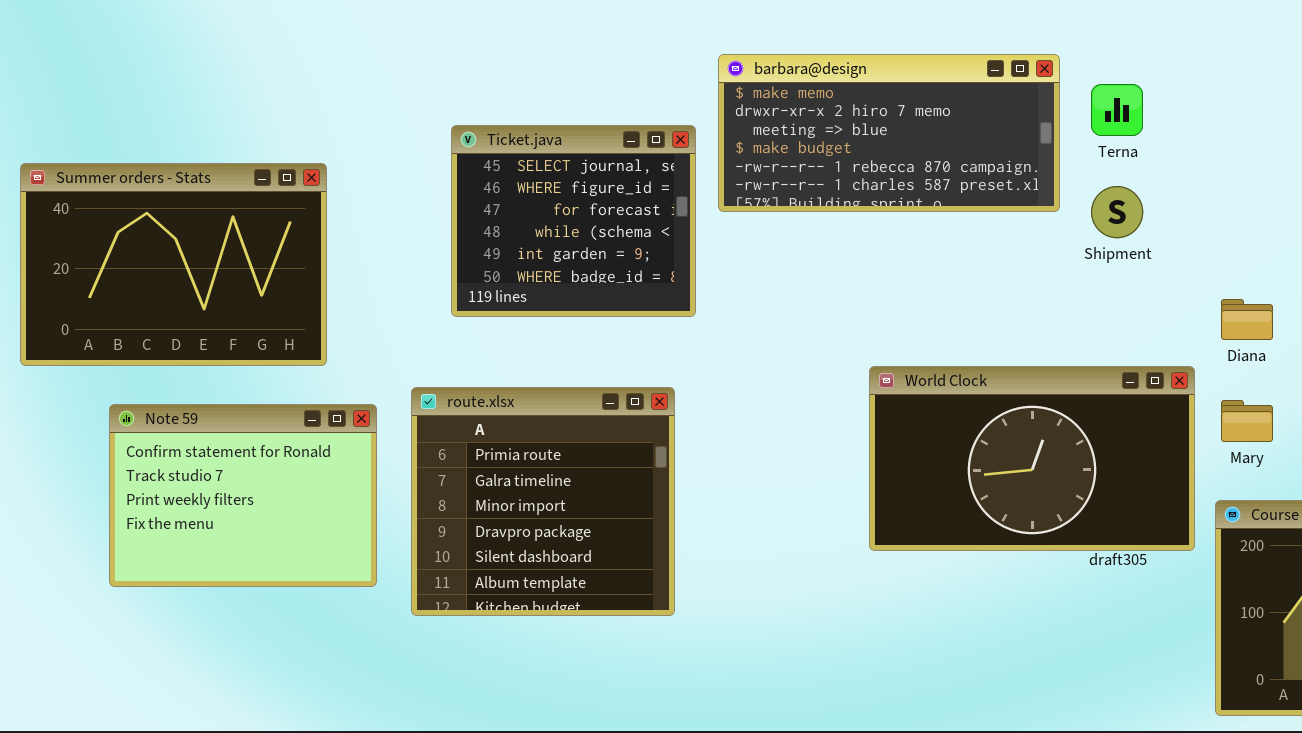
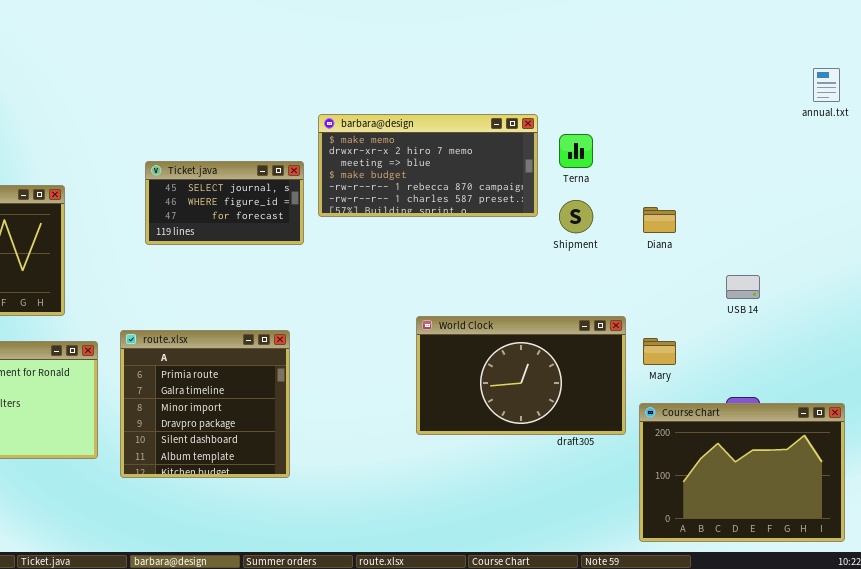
Ticket.java: [451,125,696,317] -> [145,161,304,245], resized
Diana: [1221,299,1273,340] -> [643,207,676,233], moved

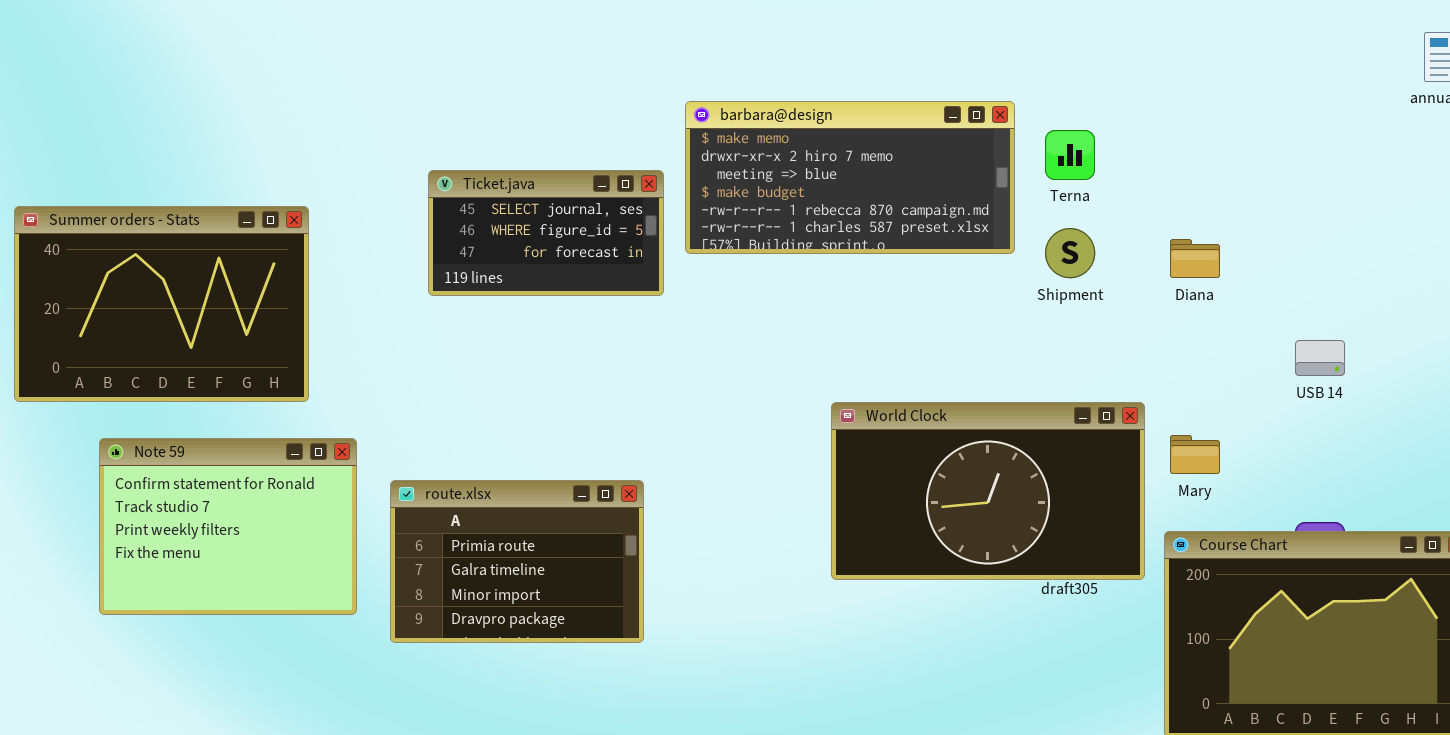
route.xlsx: [120,330,290,478] -> [390,480,644,643], resized

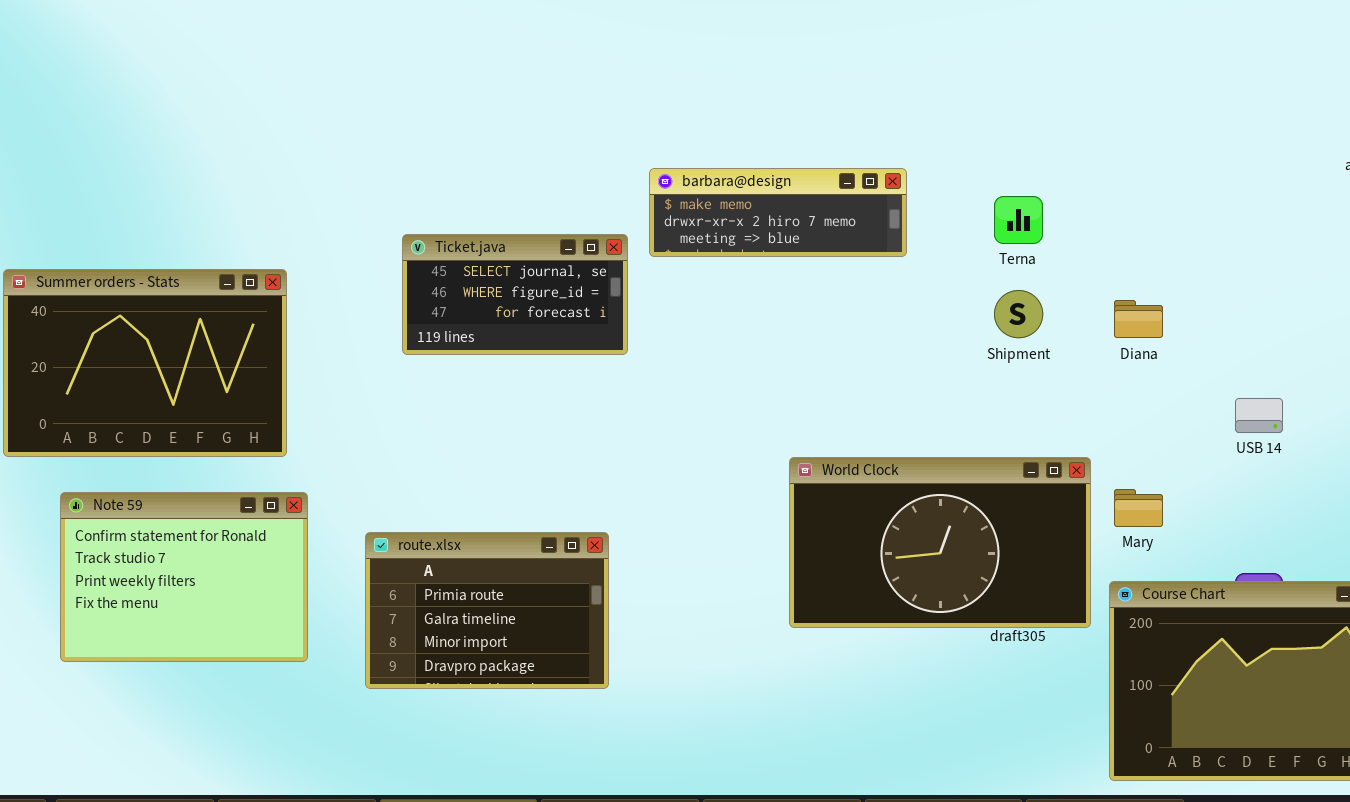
barbara@design: [685,101,1015,254] -> [649,168,907,257], resized
Note 59: [99,438,357,615] -> [60,492,308,662], moved

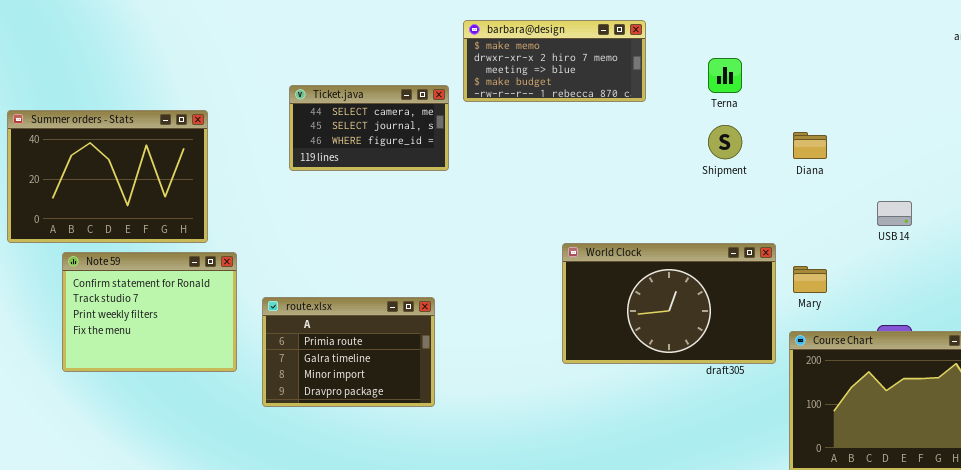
barbara@design: [649,168,907,257] -> [463,20,646,102], resized
Ticket.java: [402,234,628,355] -> [289,85,449,171], scrolled up 1 row
Note 59: [60,492,308,662] -> [62,252,237,372], moved

